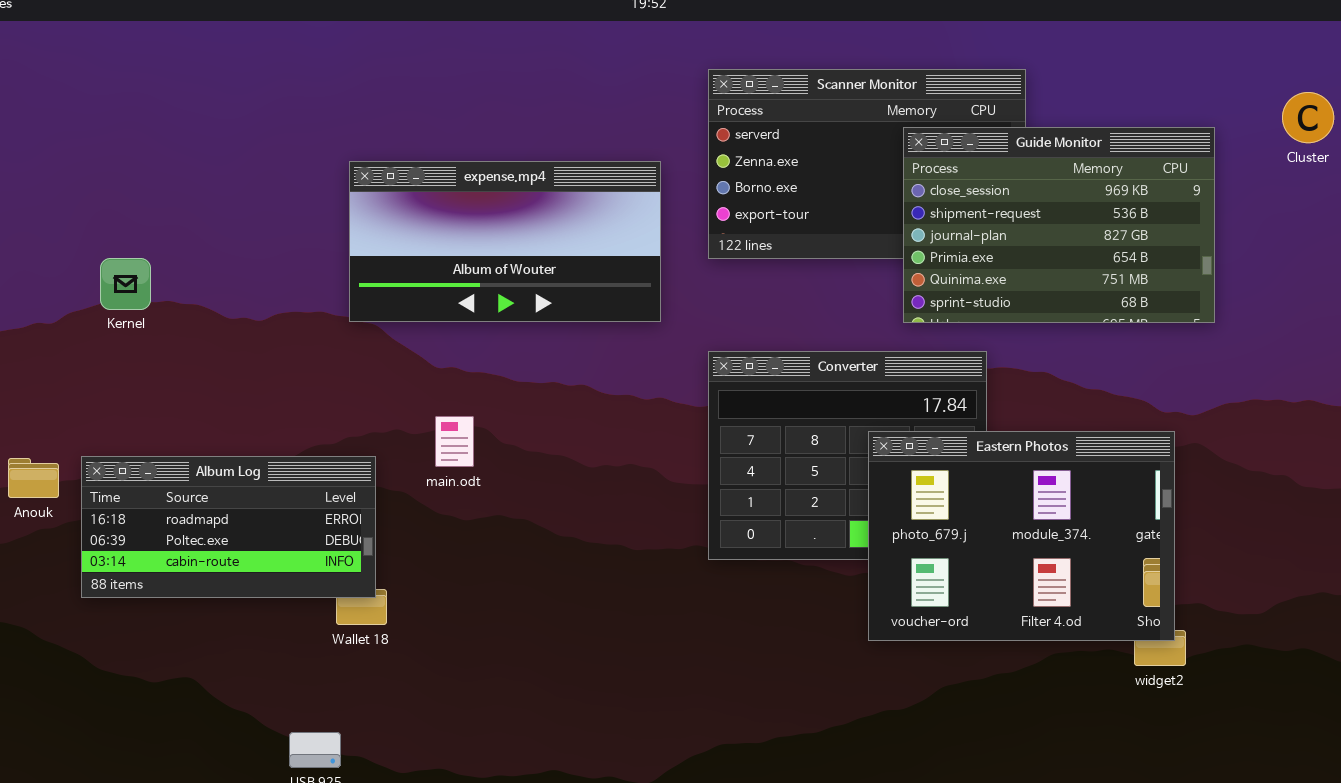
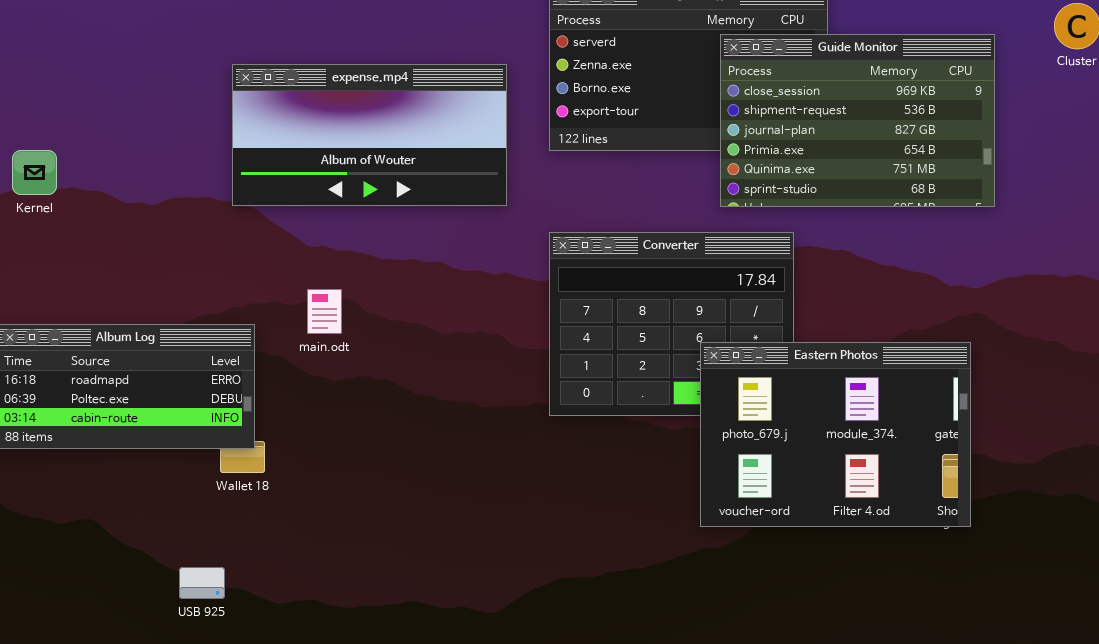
Eastern Photos: [868,431,1175,641] -> [700,342,971,527], moved

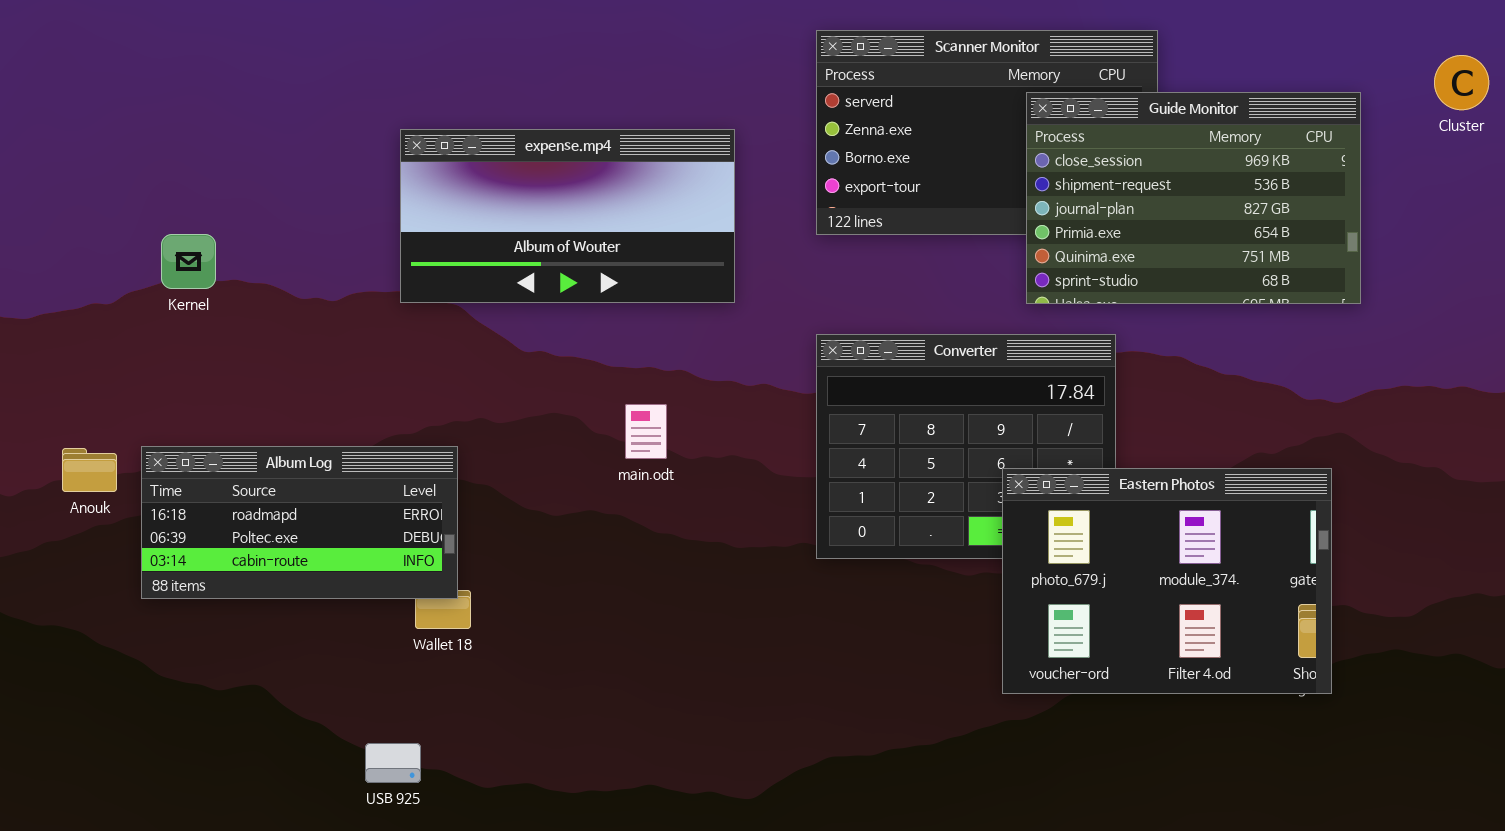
expense.mp4: [232,64,507,206] -> [400,129,735,303], moved
main.odt: [307,289,342,334] -> [625,404,667,459], moved

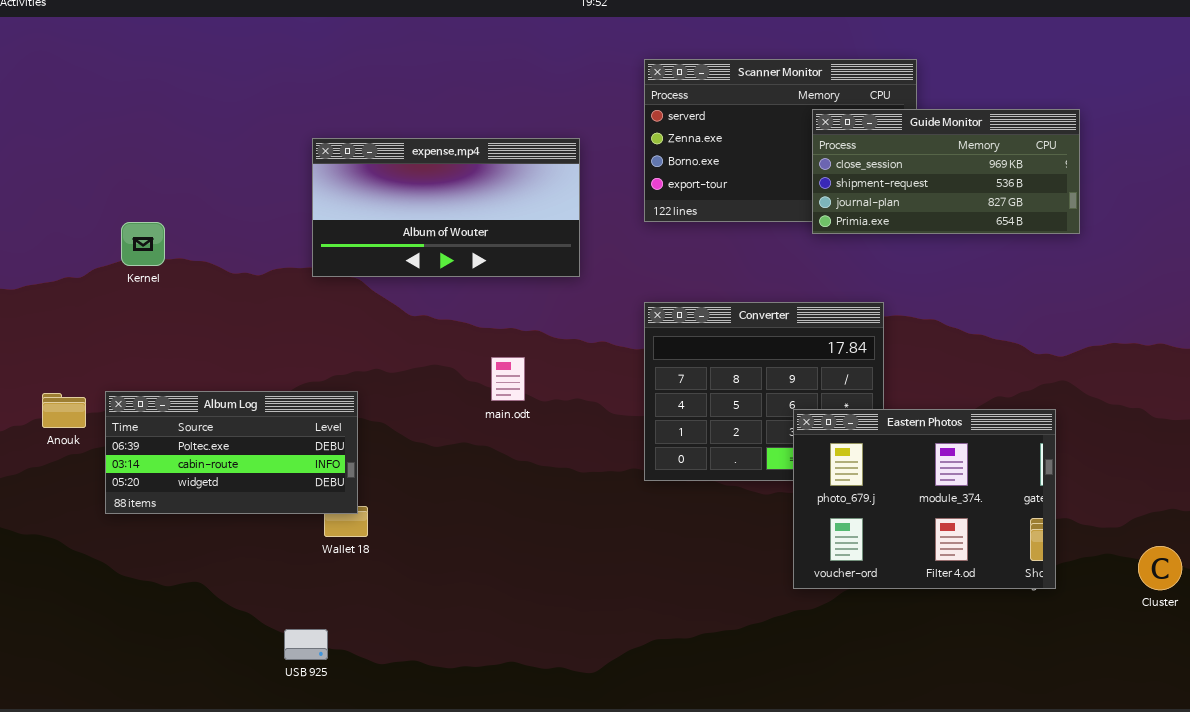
Cluster: [1434,55,1489,110] -> [1138,546,1182,590], moved
Guide Monitor: [1026,92,1361,304] -> [812,109,1080,234], resized
Album Log: [141,446,458,599] -> [105,391,358,514], scrolled down 1 row

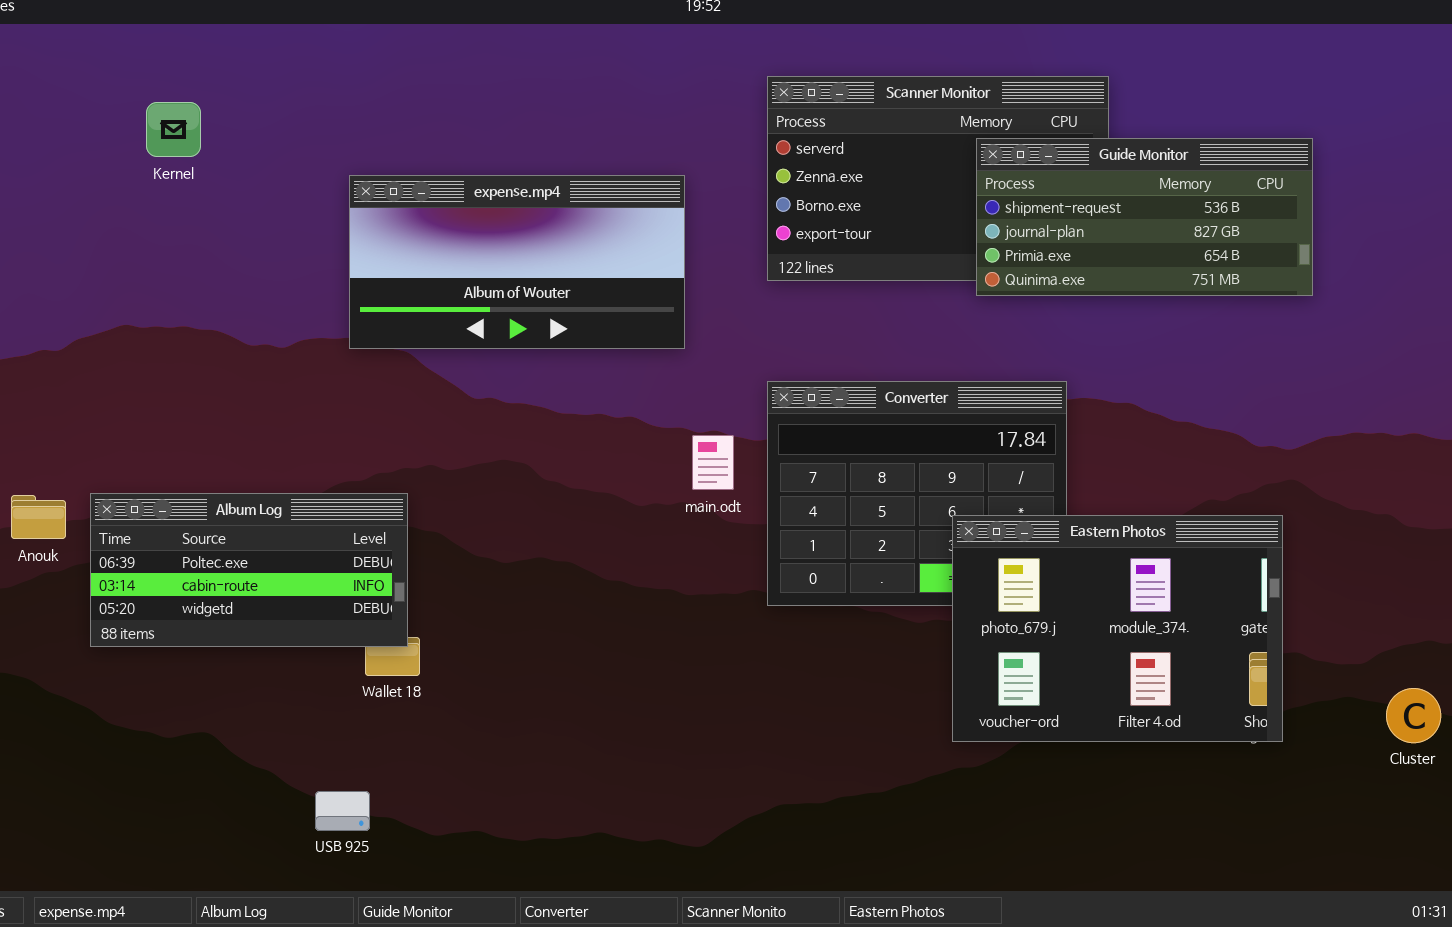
Guide Monitor: [812,109,1080,234] -> [976,138,1313,296], scrolled down 1 row
Kernel: [121,222,165,266] -> [146,102,201,157], moved
main.odt: [491,357,525,401] -> [692,435,734,490], moved

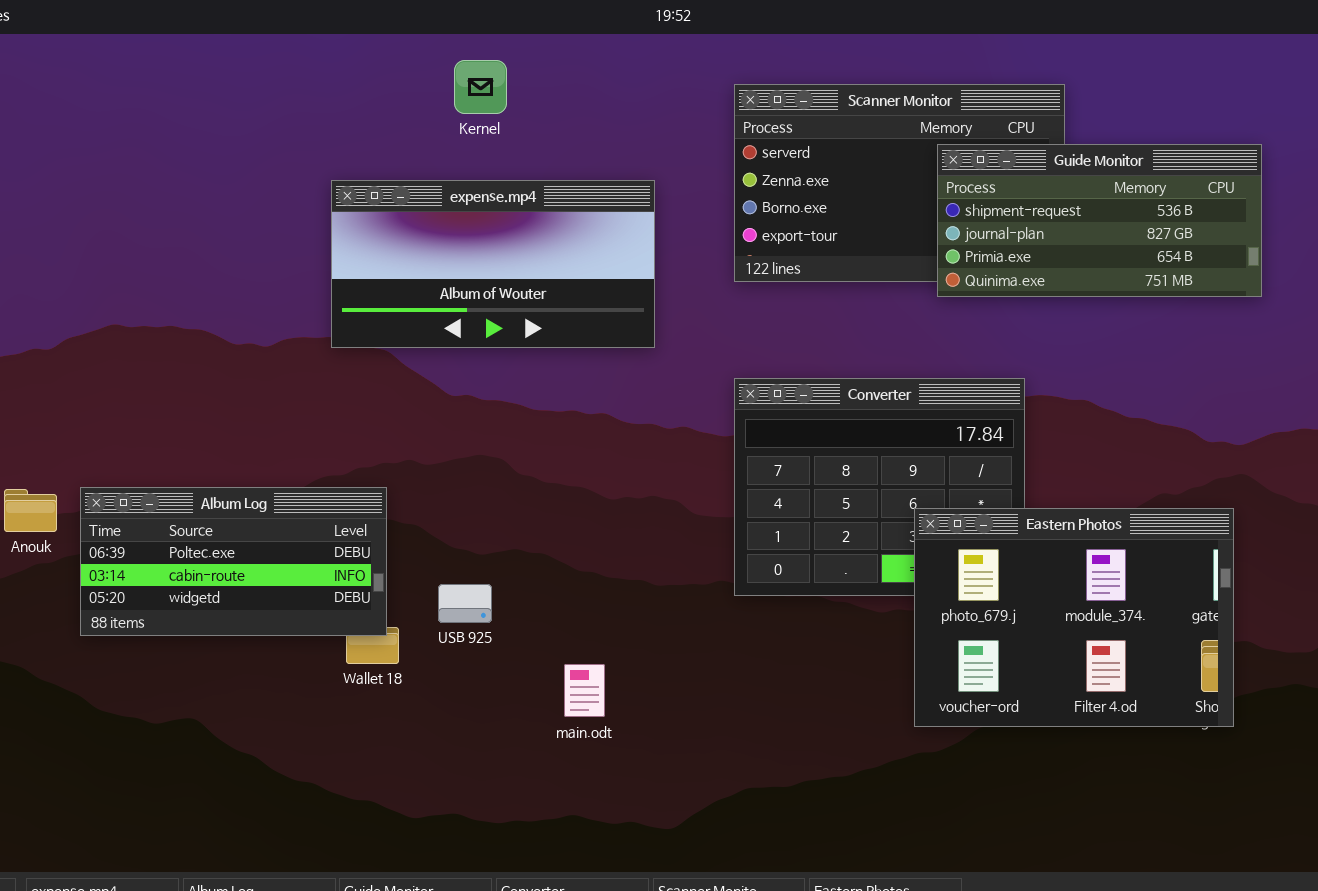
Kernel: [146,102,201,157] -> [454,60,507,114], moved
main.odt: [692,435,734,490] -> [564,664,605,717], moved
USB 925: [315,791,370,831] -> [438,584,492,623], moved

